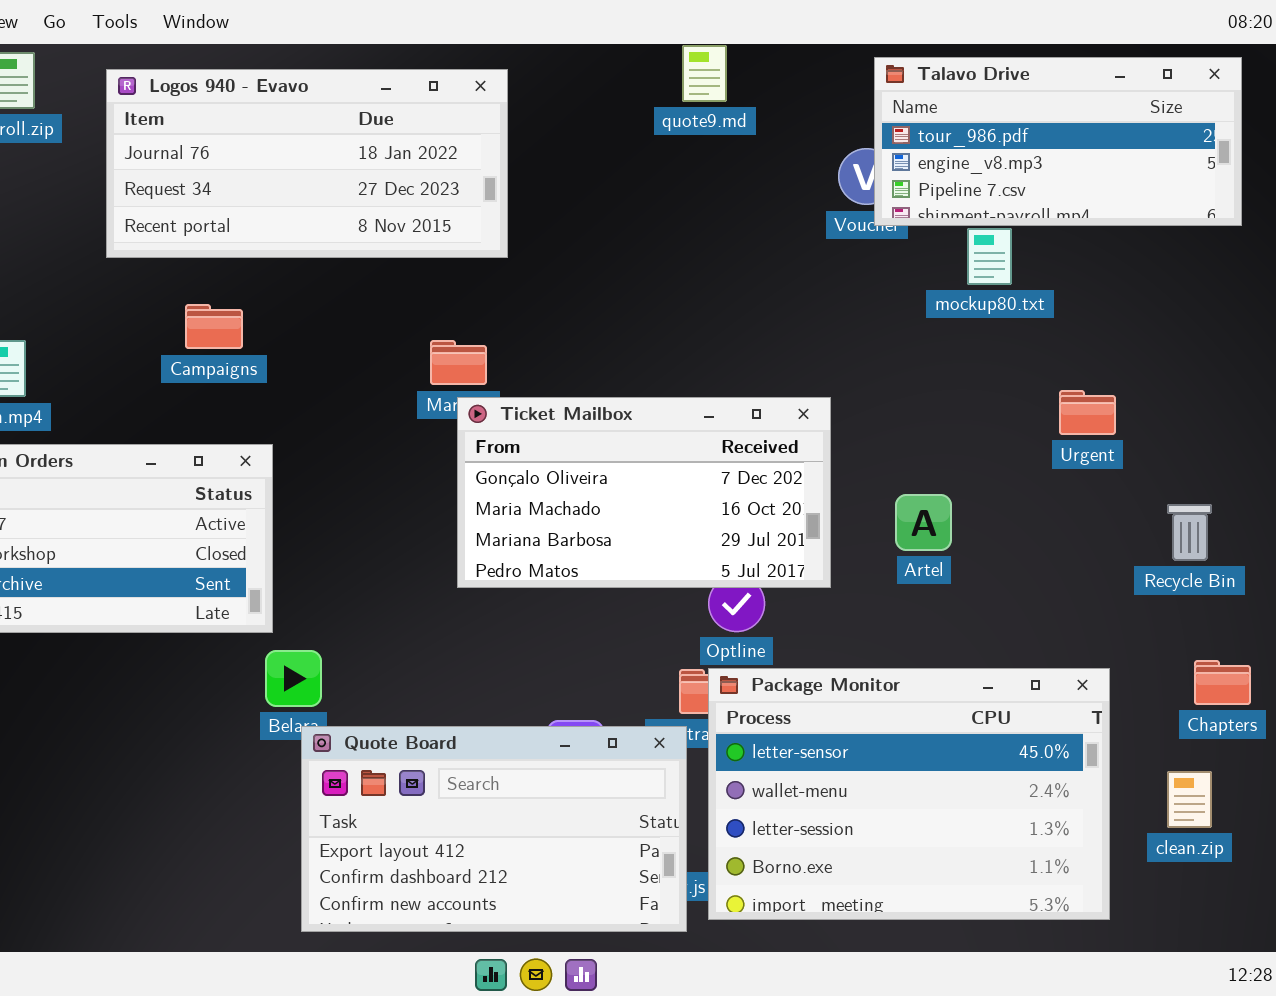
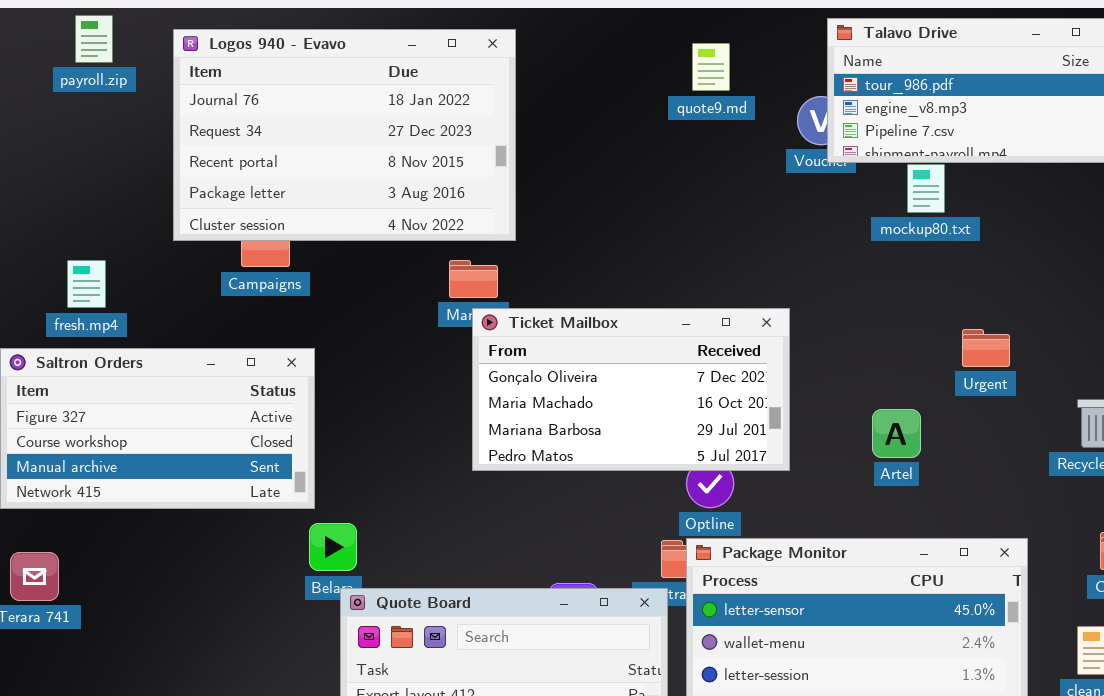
quote9.md: [682,45,727,102] -> [692,43,730,91], moved
Logos 940 - Evavo: [106,69,508,258] -> [173,29,516,241], resized
Urgent: [1059,390,1116,435] -> [962,329,1010,367], moved
Artel: [895,494,952,551] -> [872,409,921,458], moved

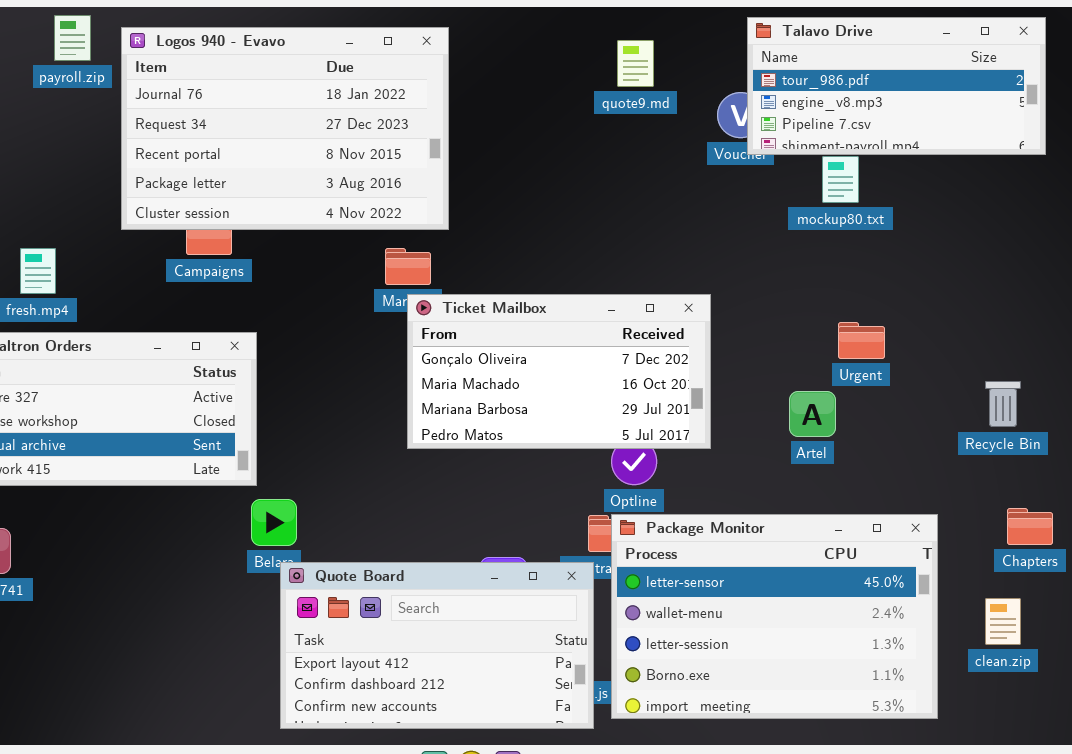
payroll.zip: [75,15,113,63] -> [54,15,91,61], moved
Urgent: [962,329,1010,367] -> [838,322,885,359], moved

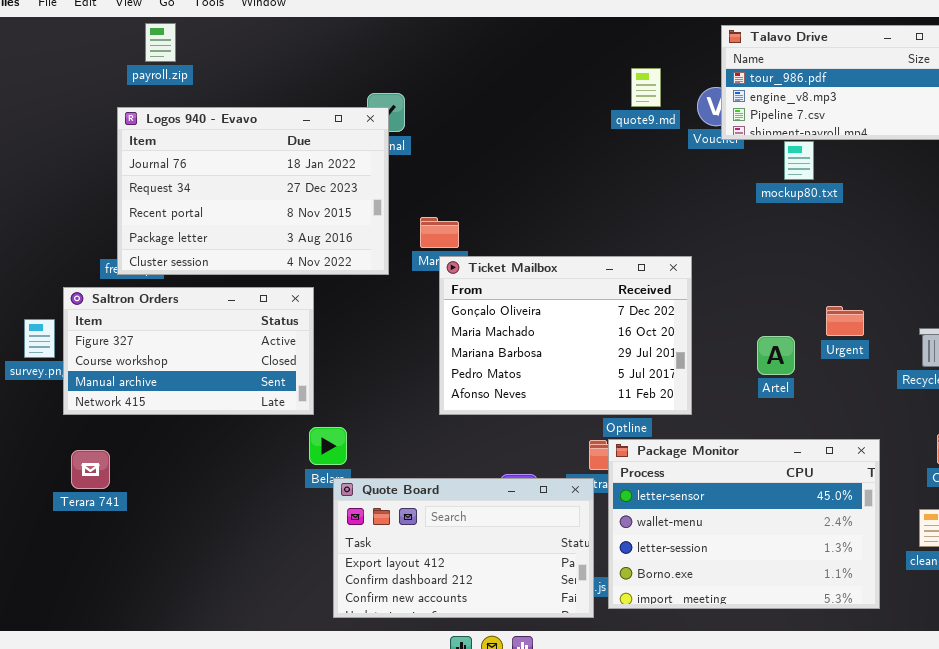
Logos 940 - Evavo: [121,27,449,230] -> [117,107,389,275], moved
quote9.md: [617,40,654,87] -> [631,68,661,107], moved
Ticket Mailbox: [407,294,711,449] -> [439,256,692,415], resized
Urgent: [838,322,885,359] -> [826,306,864,336], moved

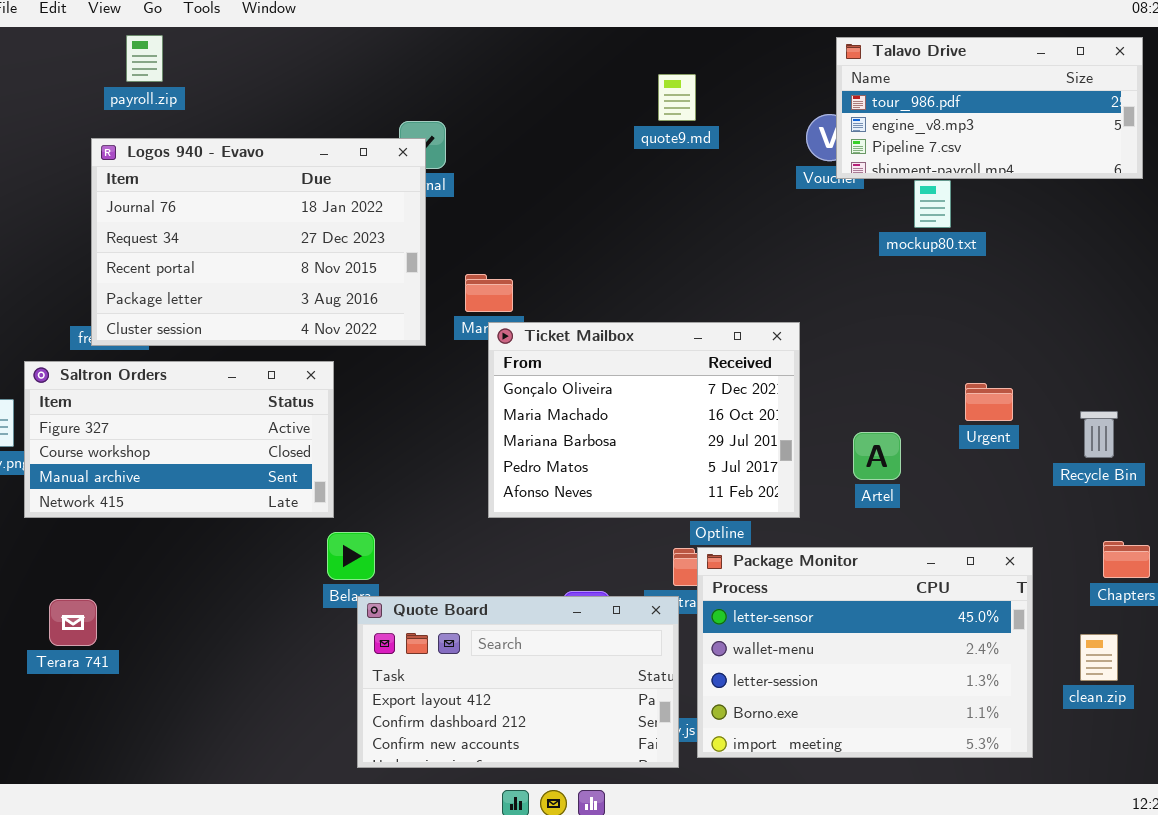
quote9.md: [631,68,661,107] -> [658,74,696,121], moved
Artel: [757,336,795,375] -> [853,432,901,480], moved
Terara 741: [71,450,110,489] -> [49,599,97,646], moved

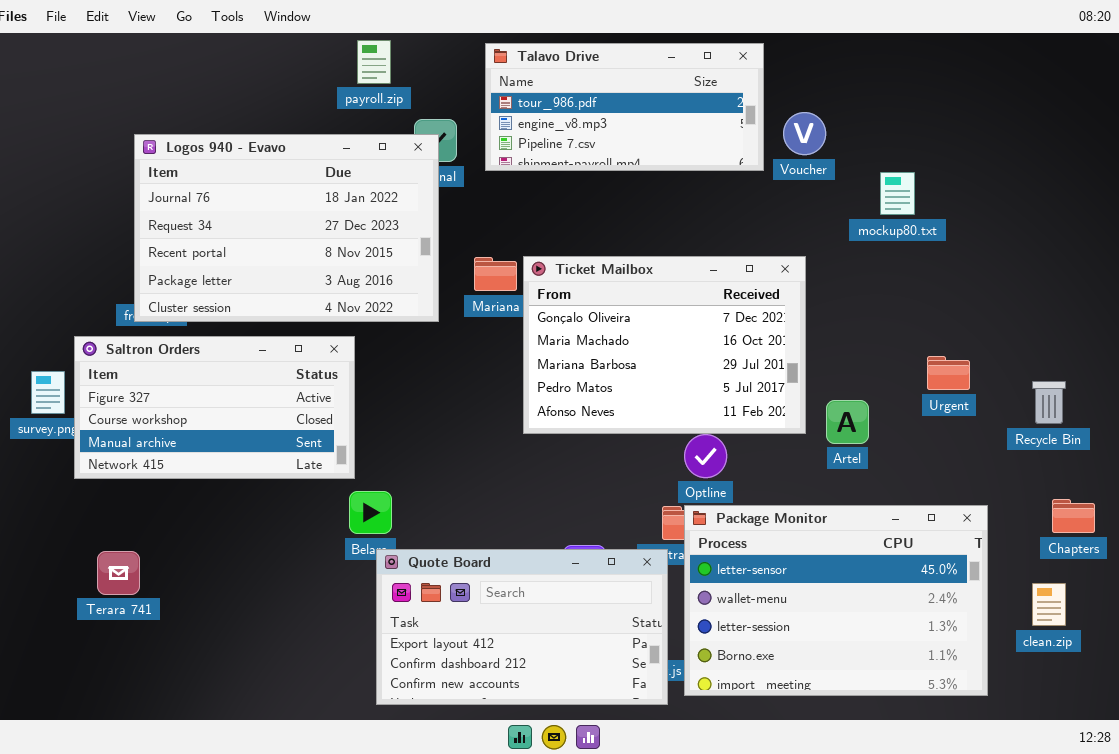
payroll.zip: [126,35,163,82] -> [357,40,391,84], moved
Talavo Drive: [836,37,1143,179] -> [485,43,764,171], moved
Ticket Mailbox: [488,322,800,518] -> [523,256,806,434], moved

